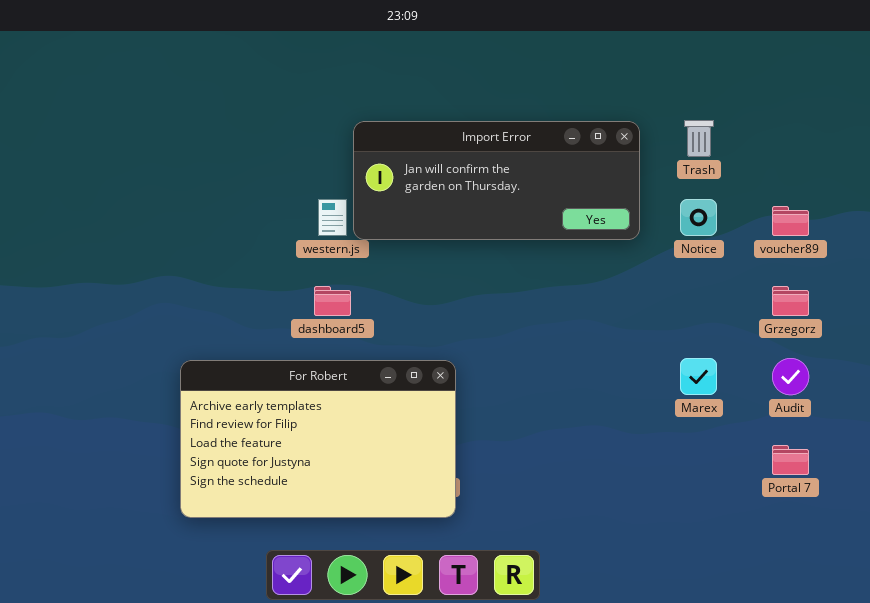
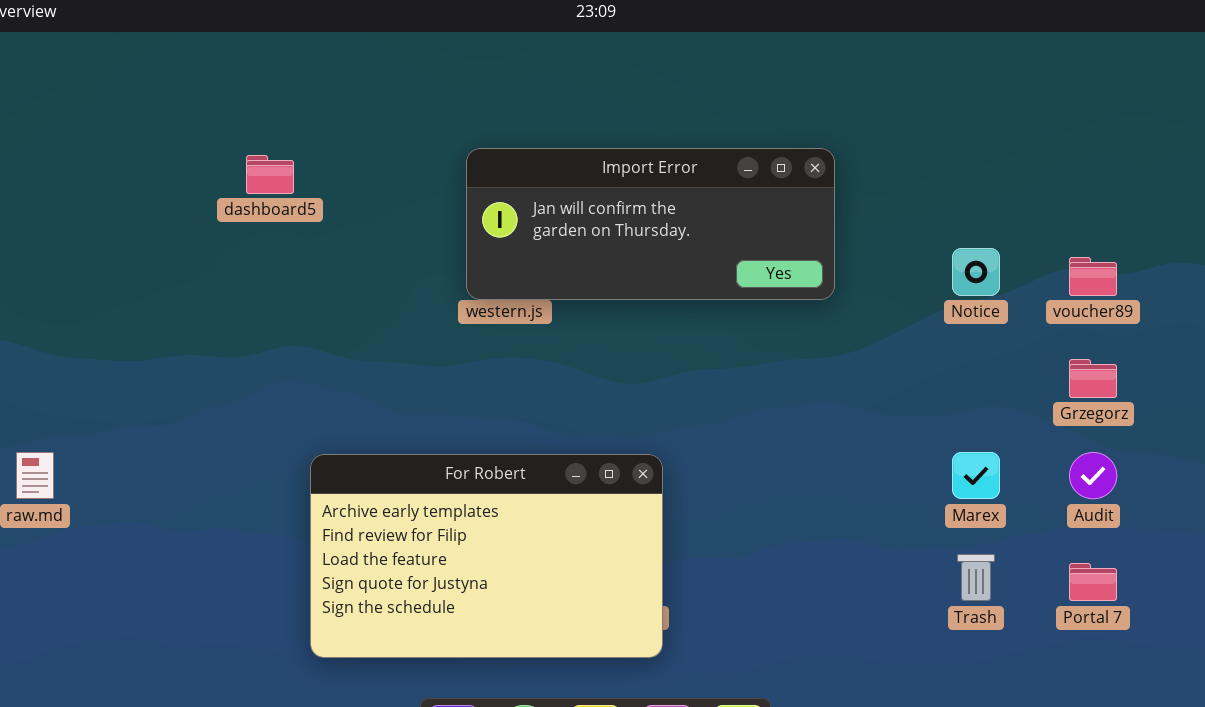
Trash: [684,120,714,157] -> [957,554,995,601], moved
Import Error: [353,121,640,240] -> [466,148,835,300], moved
dashboard5: [314,286,351,316] -> [246,155,294,194], moved

